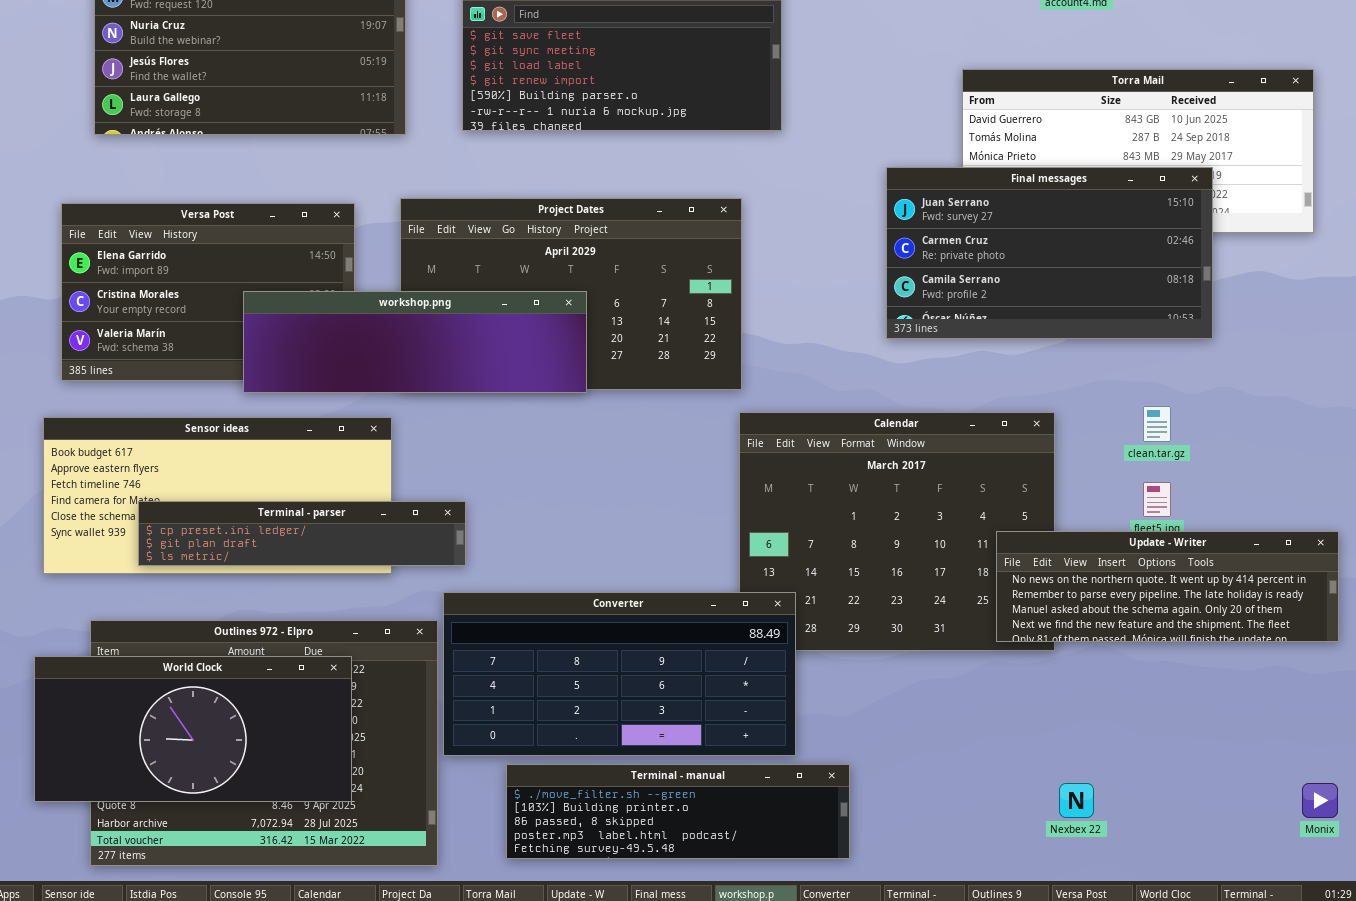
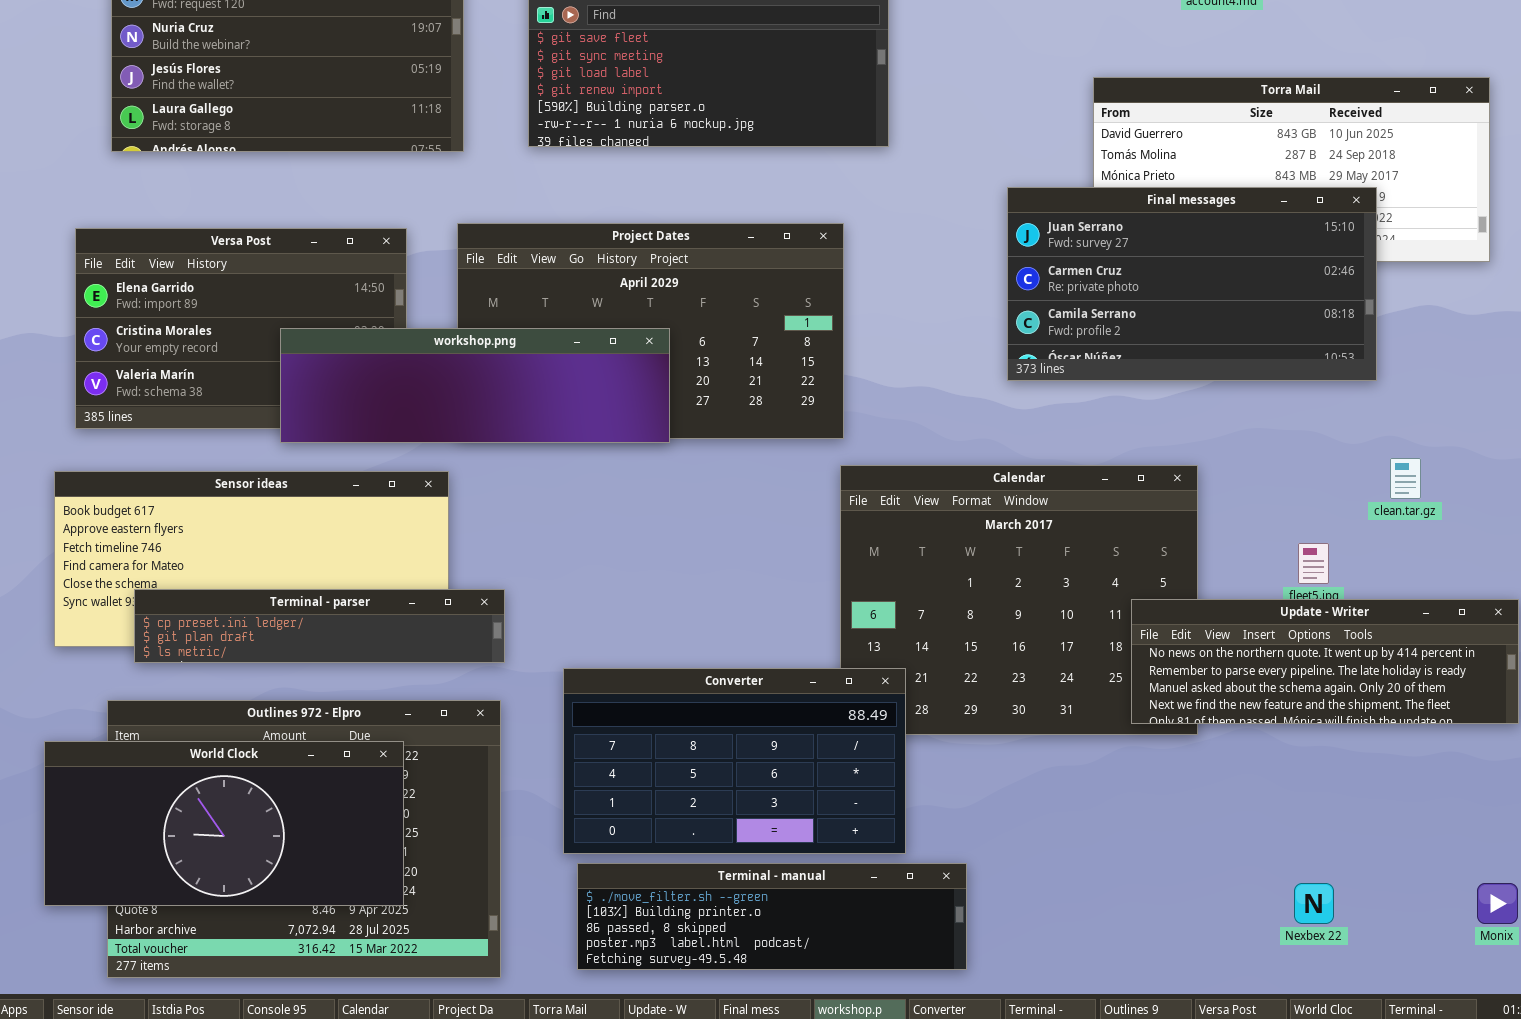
clean.tar.gz: [1143,406,1171,442] -> [1390,458,1421,499], moved
Terminal - parser: [138,501,466,566] -> [134,589,505,663], moved
Converter: [443,592,796,756] -> [563,668,906,854], resized
Nexbex 22: [1059,783,1094,818] -> [1294,883,1334,924], moved

